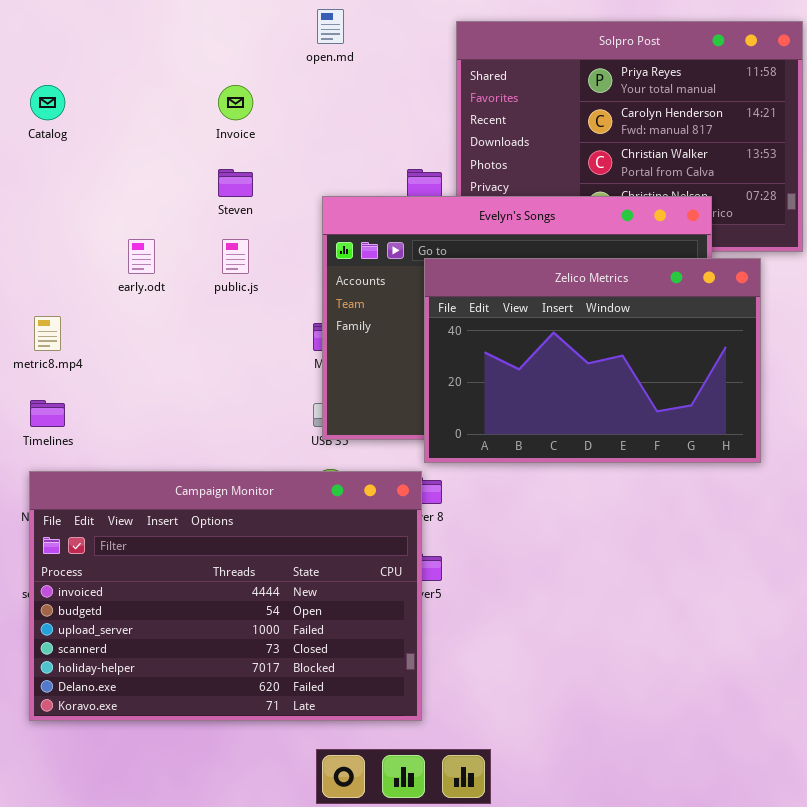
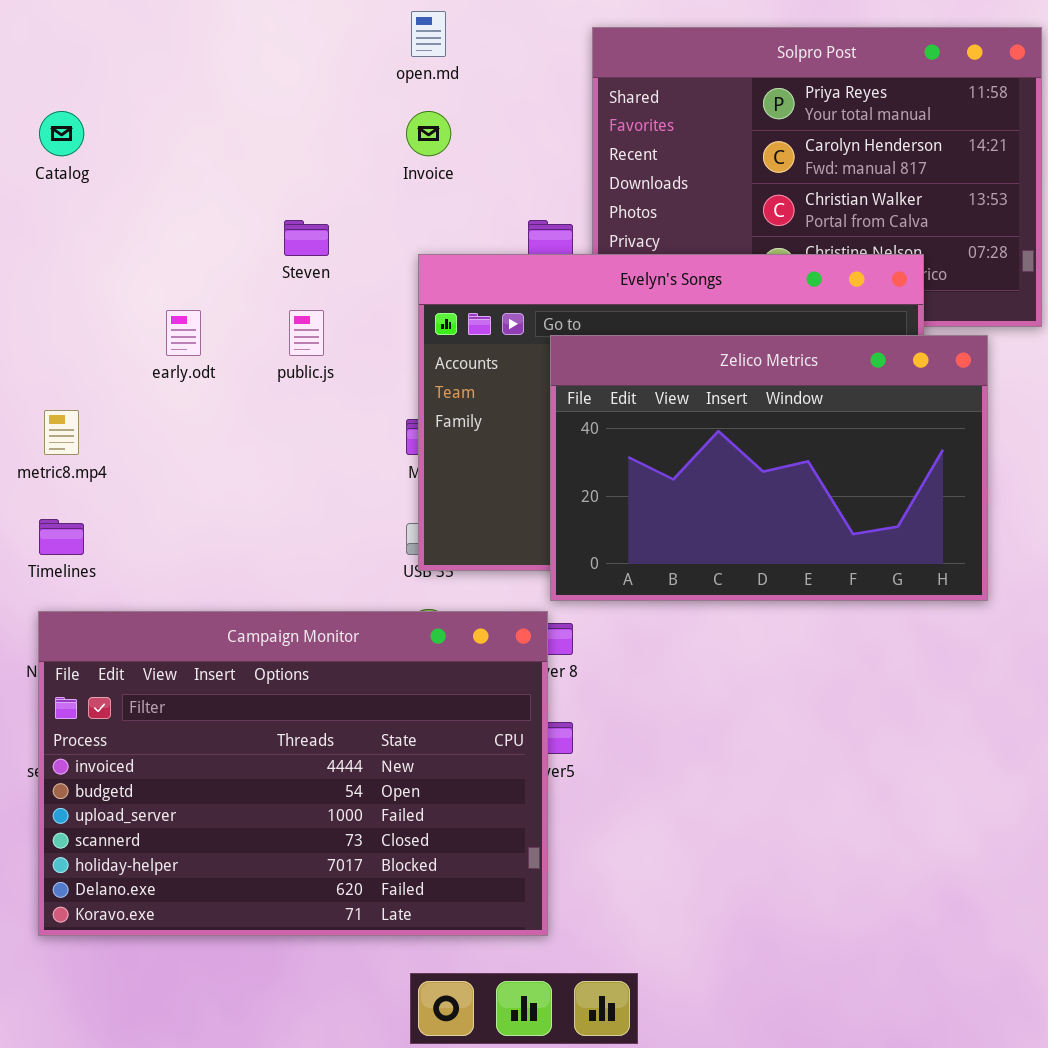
Invoice: [218,85,253,120] -> [406,111,451,156], moved

